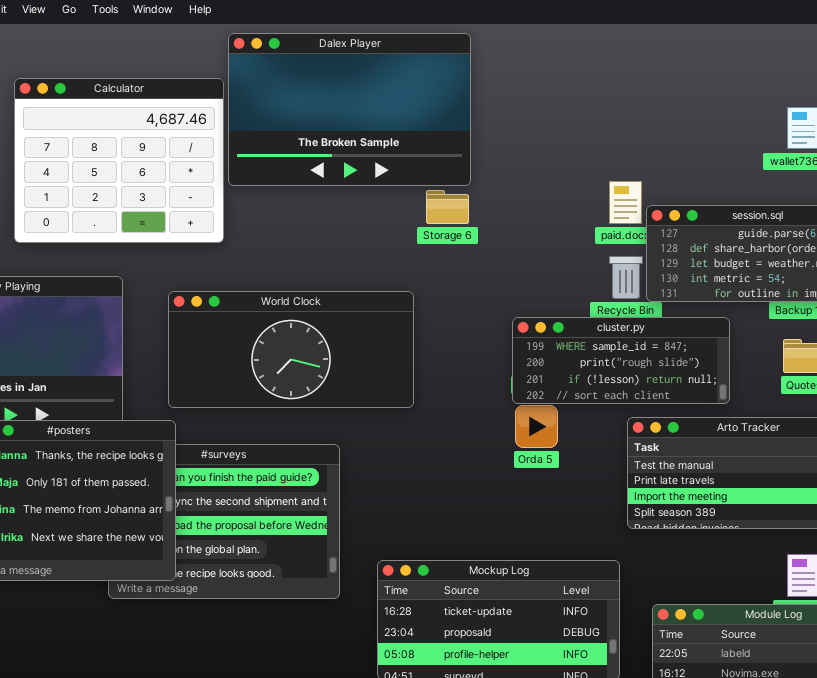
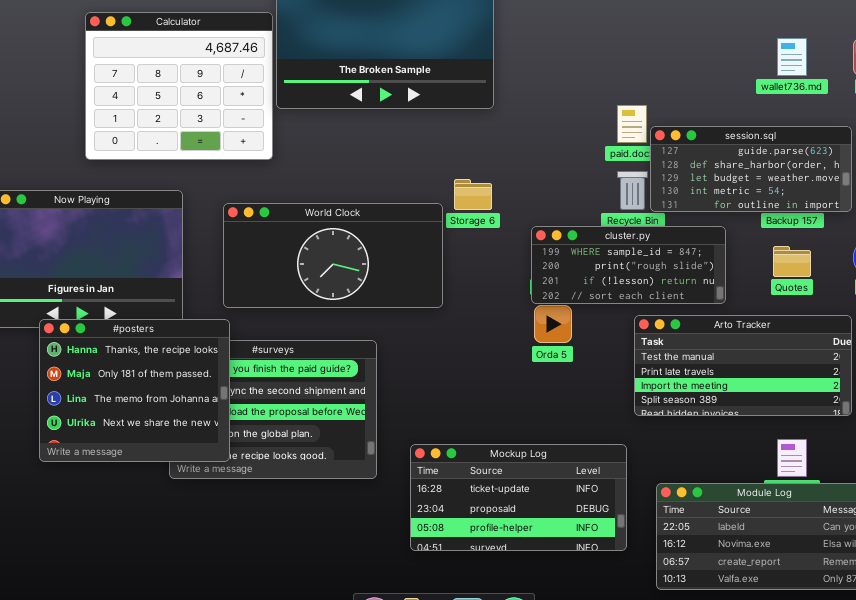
Storage 6: [426,190,469,224] -> [454,179,492,210], moved

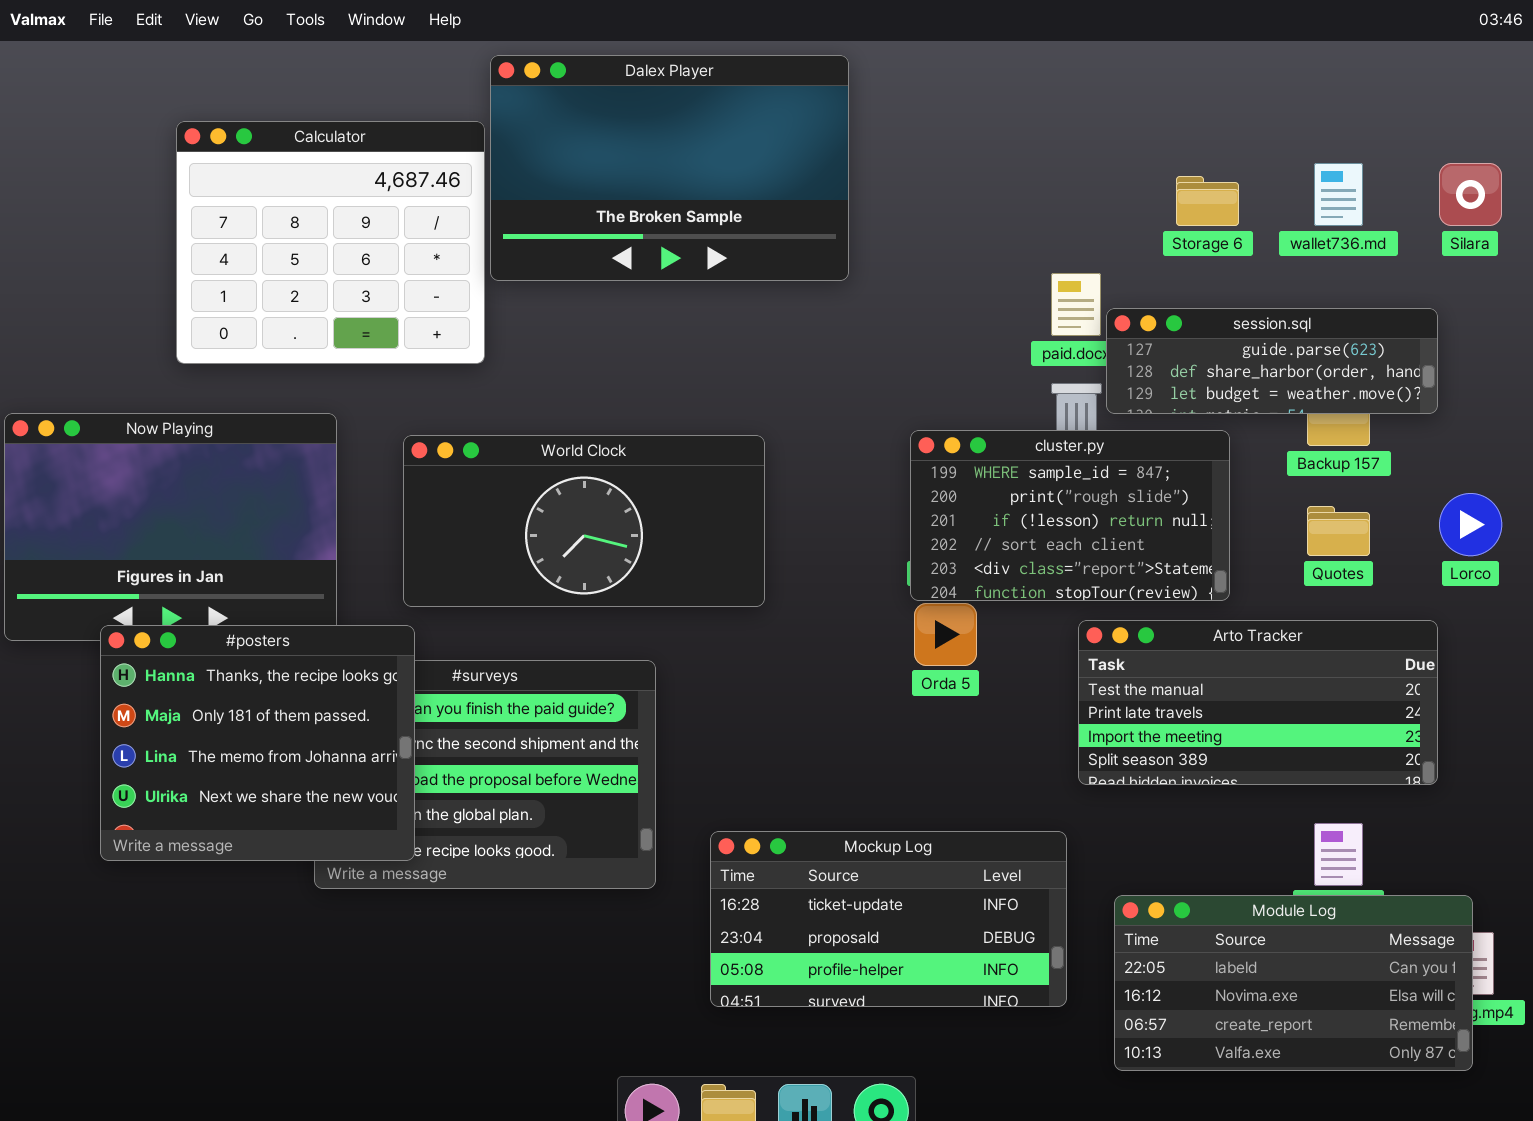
session.sql: [650,126,852,212] -> [1106,308,1438,414], resized
Storage 6: [454,179,492,210] -> [1176,176,1239,226], moved
cluster.py: [531,226,726,304] -> [910,430,1230,601], resized

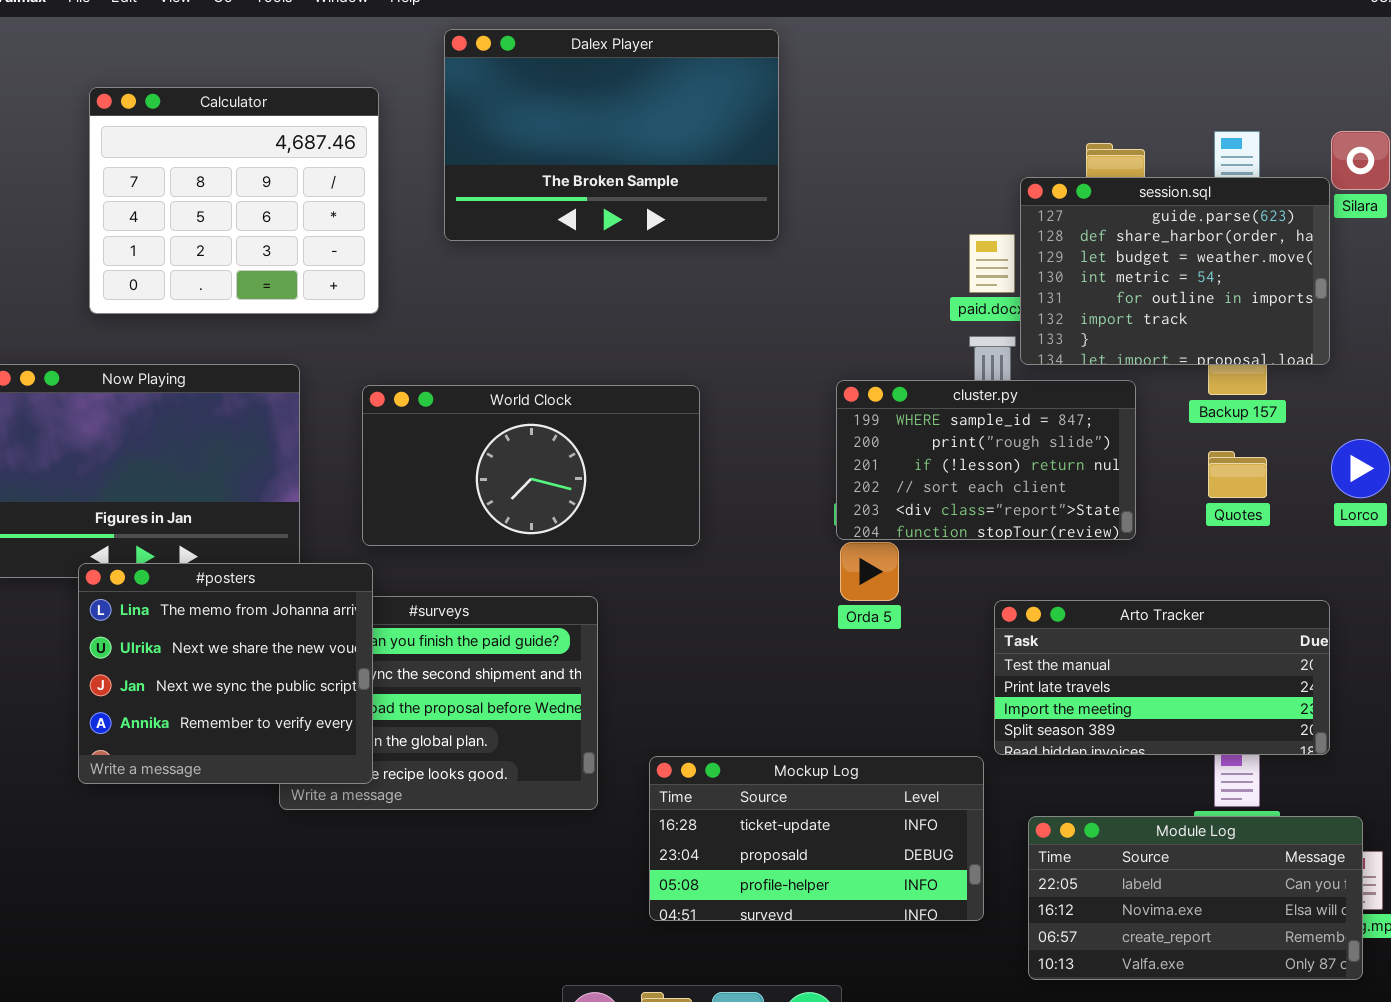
Calculator: [176,121,485,364] -> [89,87,379,314], moved
session.sql: [1106,308,1438,414] -> [1020,177,1330,365], resized
Arto Tracker: [1078,620,1438,785] -> [994,600,1330,755], moved
#posters: [100,625,415,861] -> [78,563,373,784], scrolled down 2 rows

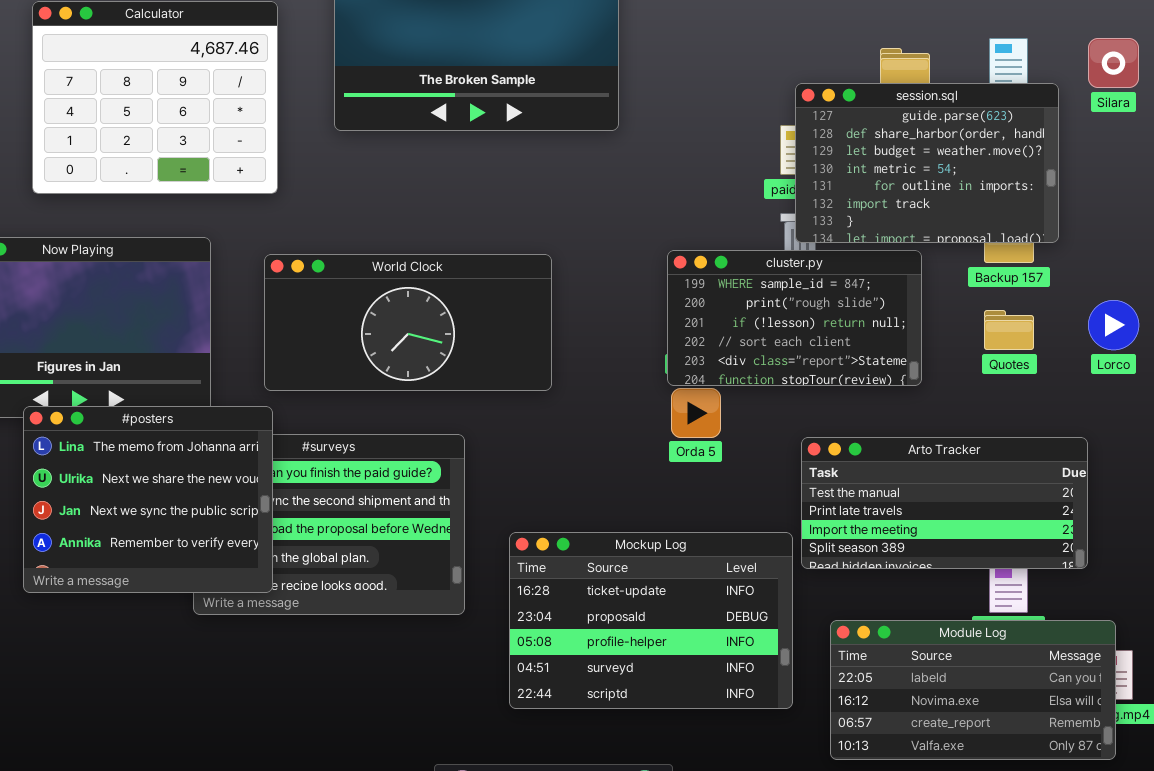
session.sql: [1020,177,1330,365] -> [795,83,1059,243], moved
Mockup Log: [649,756,984,921] -> [509,532,793,709], resized

